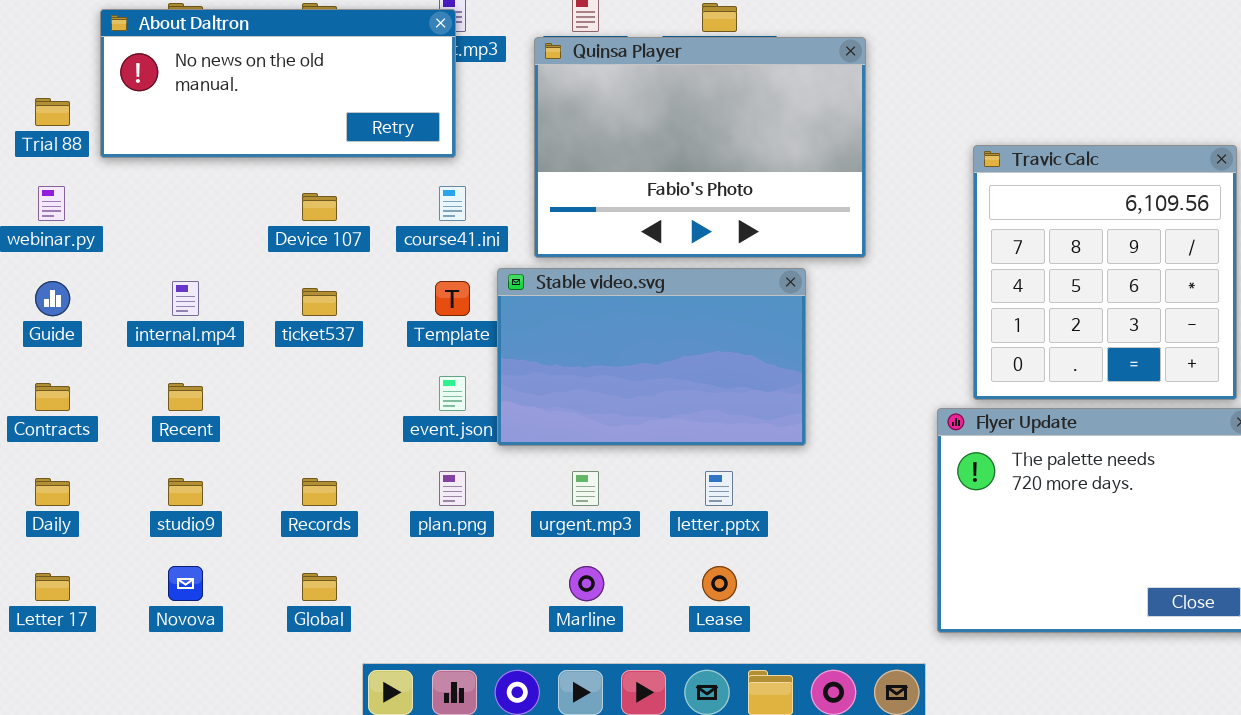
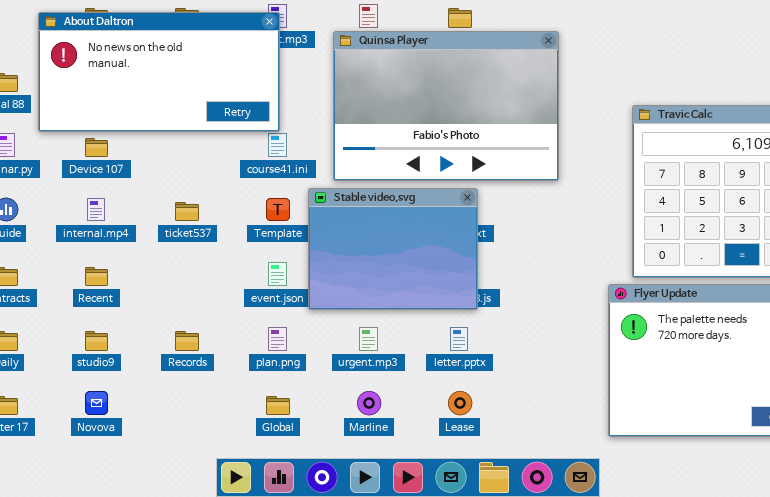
About Daltron: [100,9,456,158] -> [38,12,280,132], resized
Device 107: [302,193,337,221] -> [85,138,108,157], moved
Stable video.svg: [497,268,806,446] -> [308,188,478,310], resized
Global: [302,573,337,601] -> [266,396,290,415], moved

